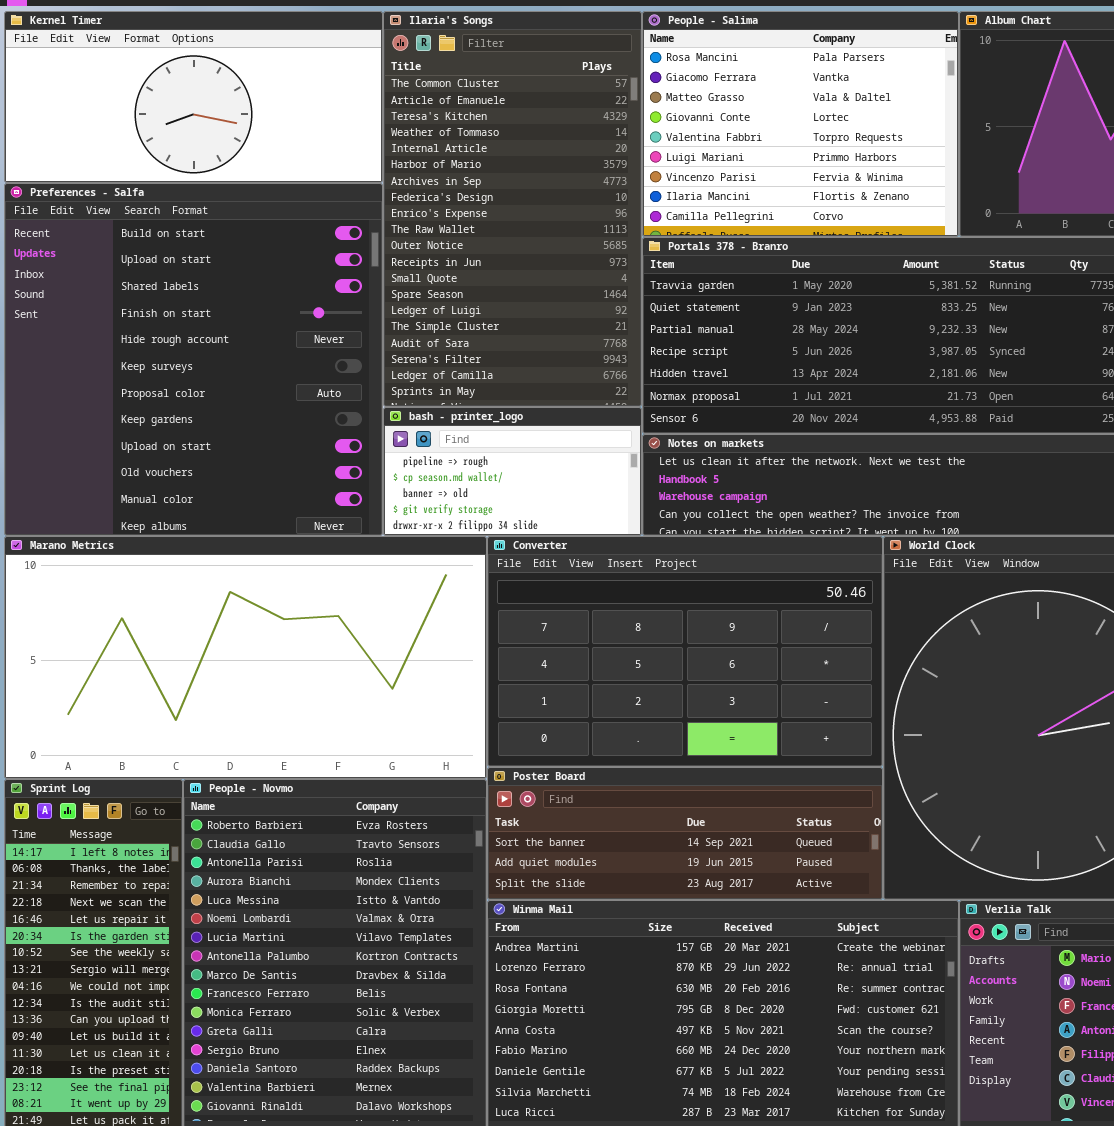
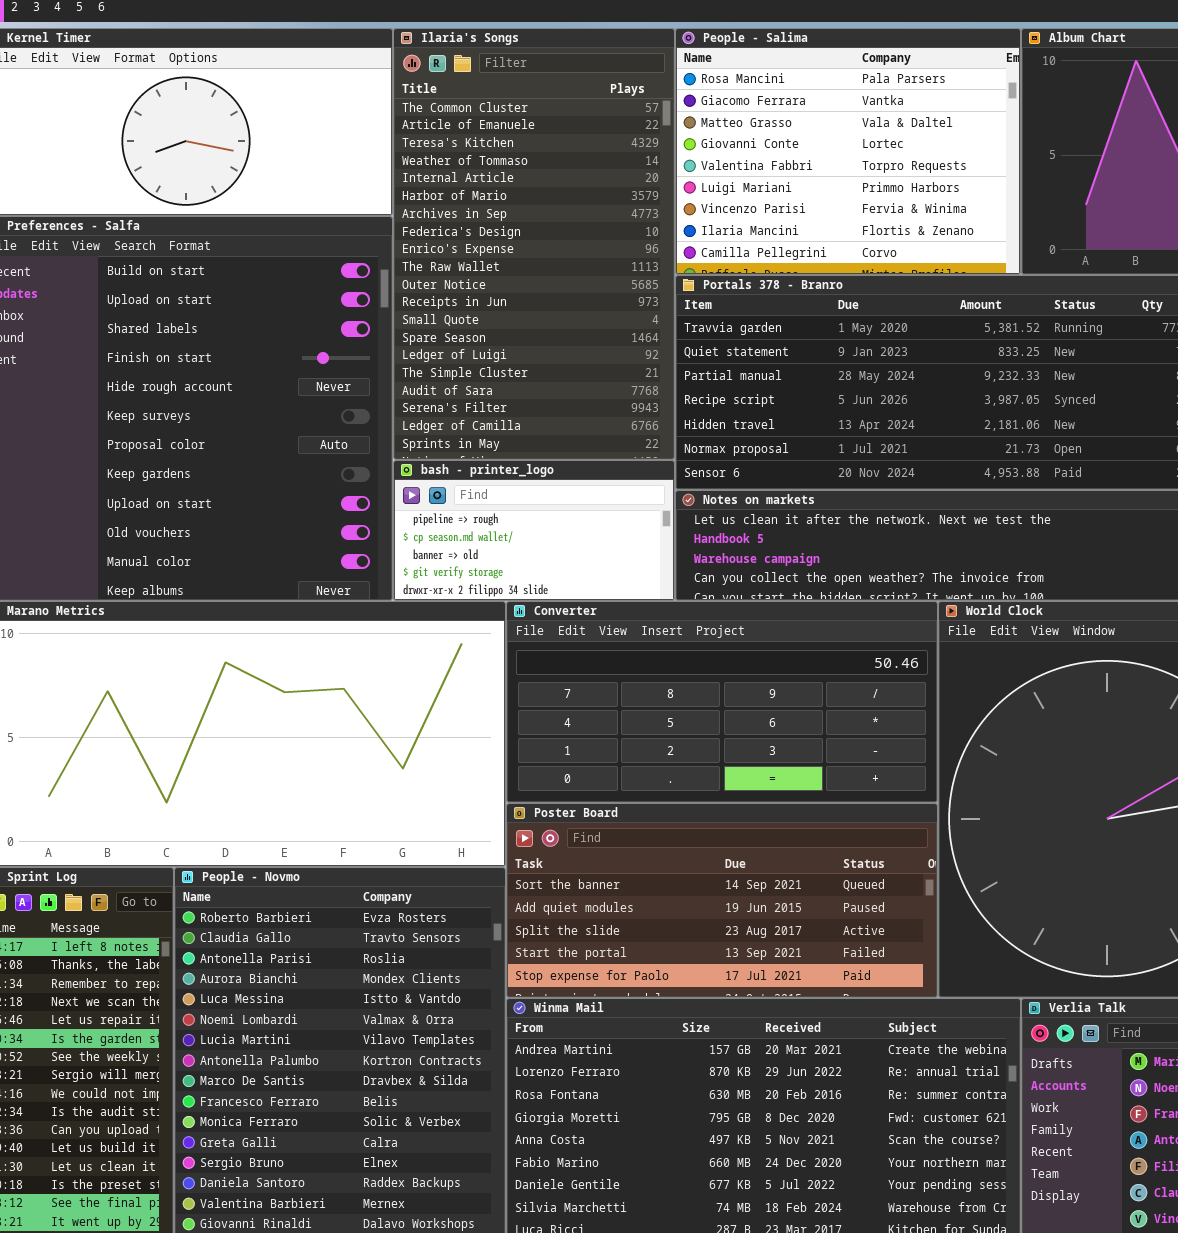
Converter: [487,536,883,767] -> [506,601,938,803], resized
Poster Board: [487,767,883,900] -> [506,803,938,998], resized

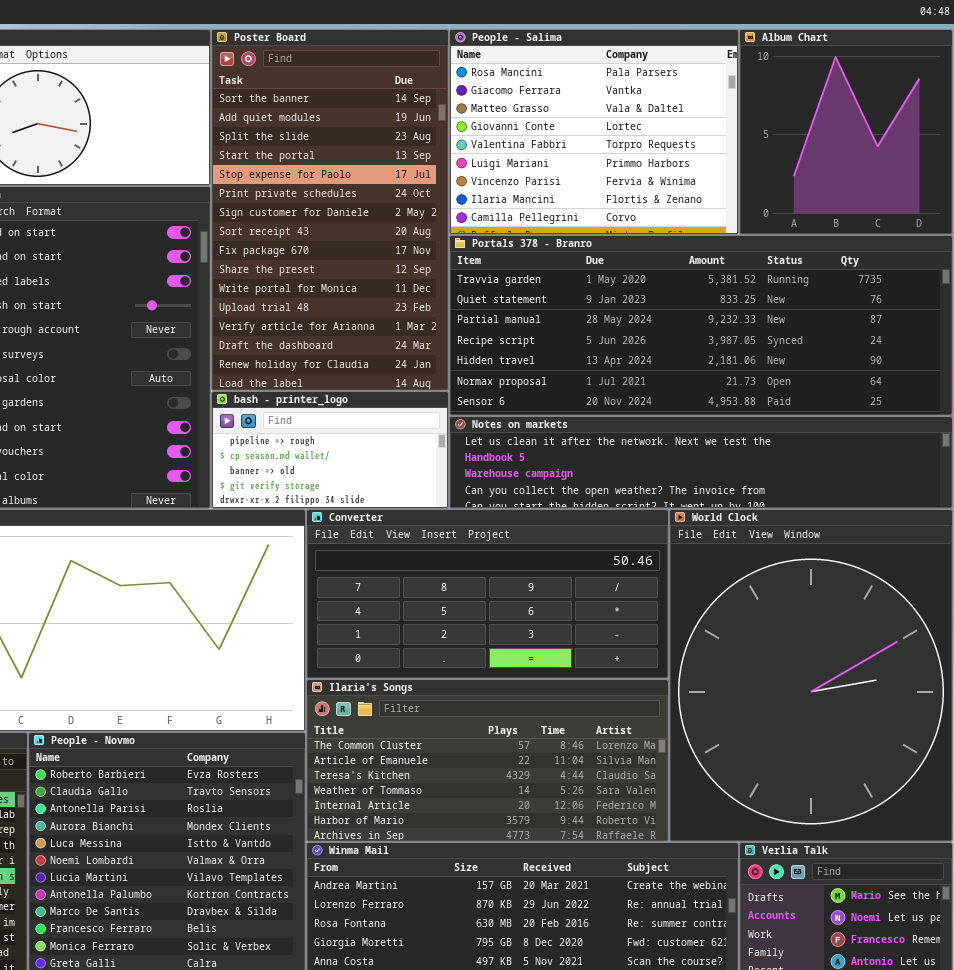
Ilaria's Songs: [393,28,675,460] -> [306,679,669,842], moved, resized
Poster Board: [506,803,938,998] -> [211,29,449,391], moved, resized

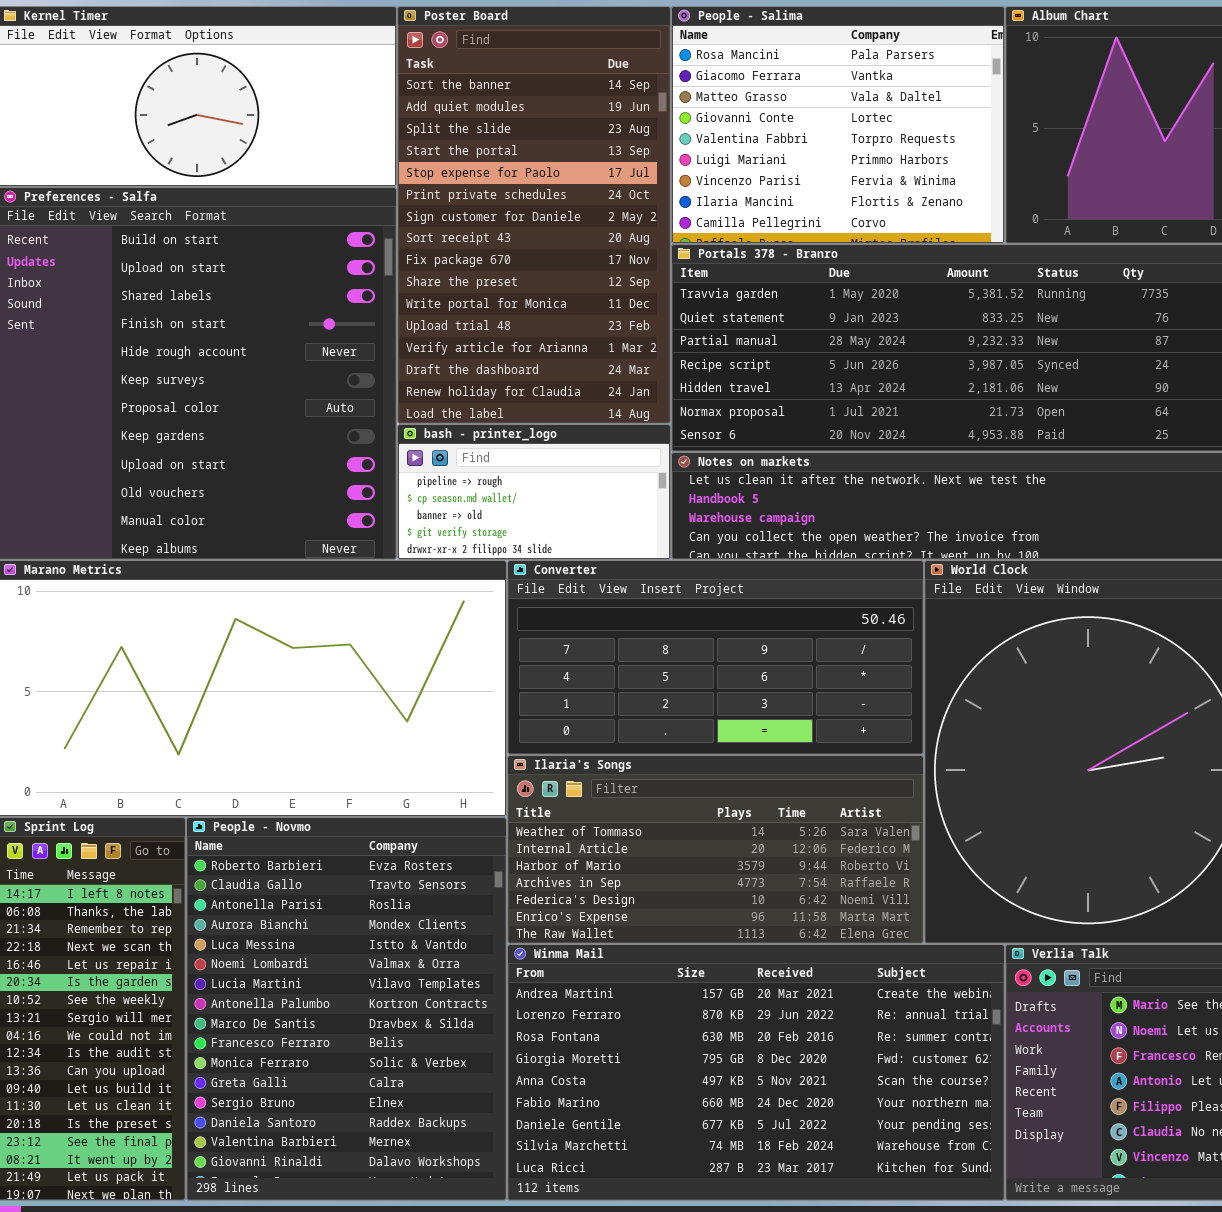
Ilaria's Songs: [306,679,669,842] -> [507,755,924,944], scrolled down 3 rows

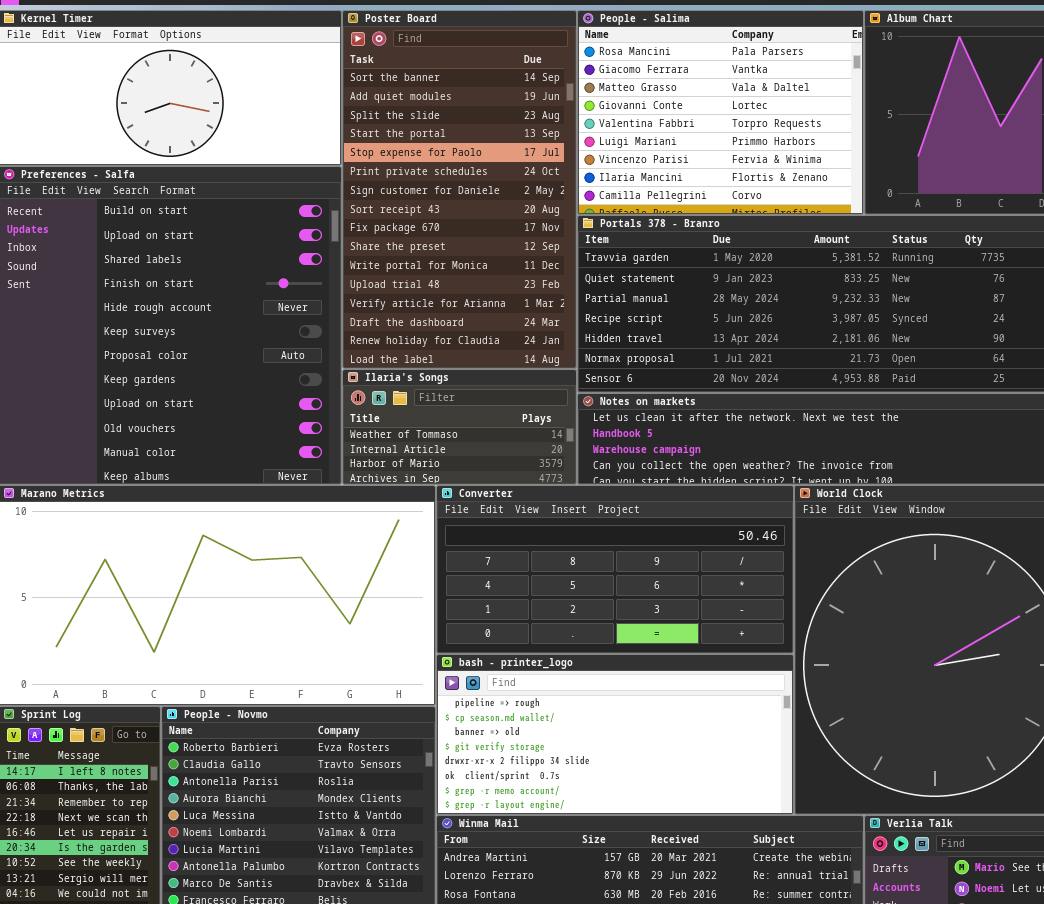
bash - printer_logo: [397,424,671,560] -> [436,654,794,815], moved, resized
Ilaria's Songs: [507,755,924,944] -> [342,369,577,485], moved, resized

